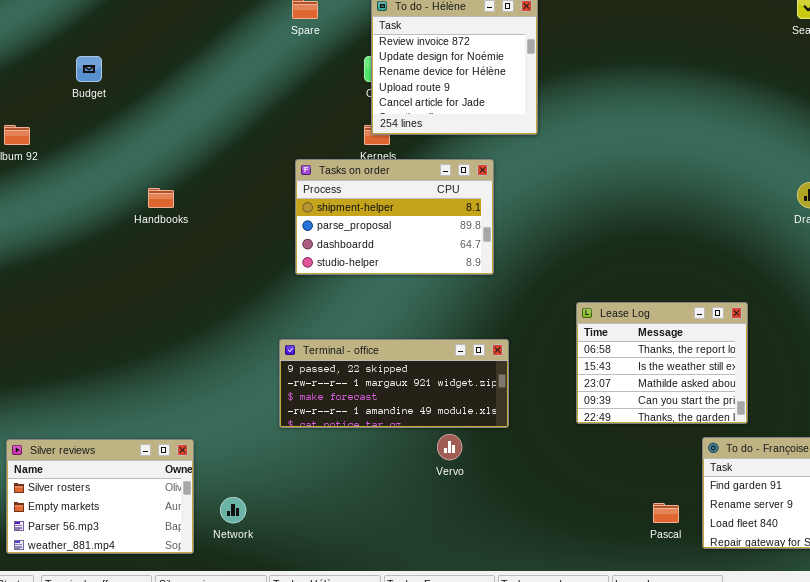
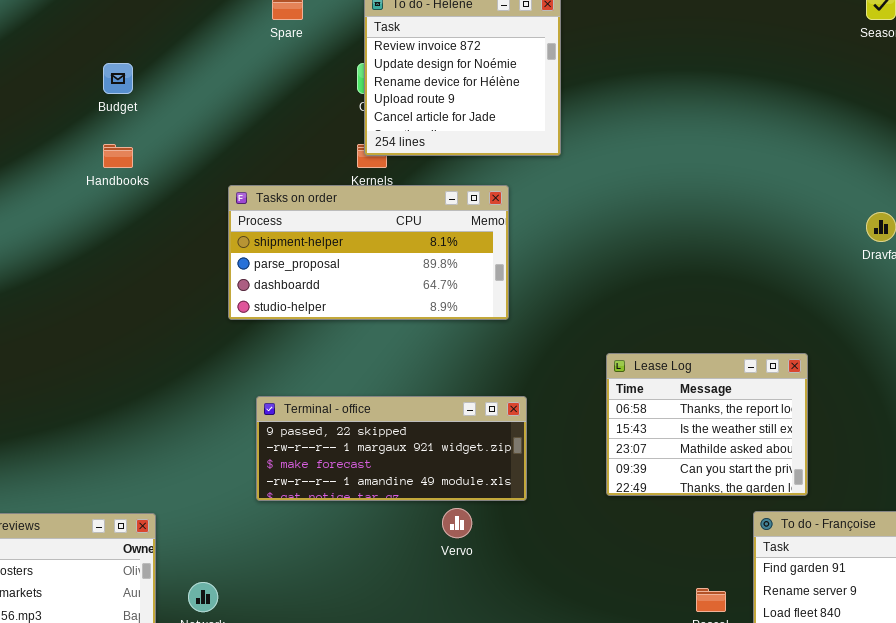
Budget: [76,56,102,82] -> [103,63,133,94], moved
Tasks on order: [295,159,494,275] -> [228,185,509,320], resized
Handbooks: [148,188,174,208] -> [103,144,133,168], moved

